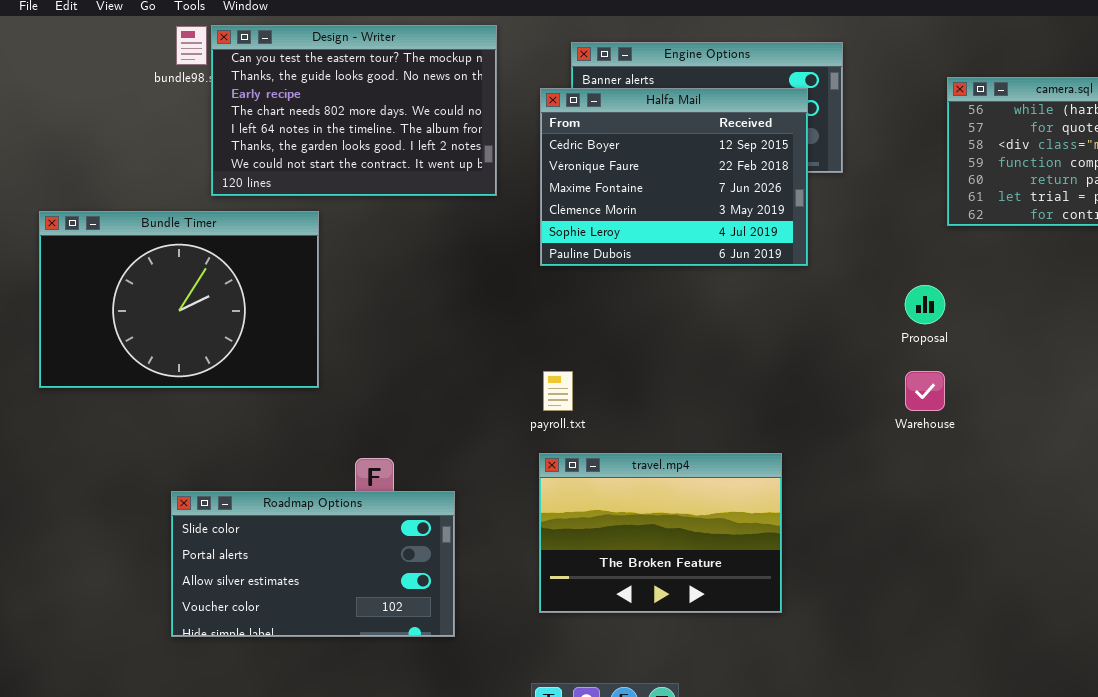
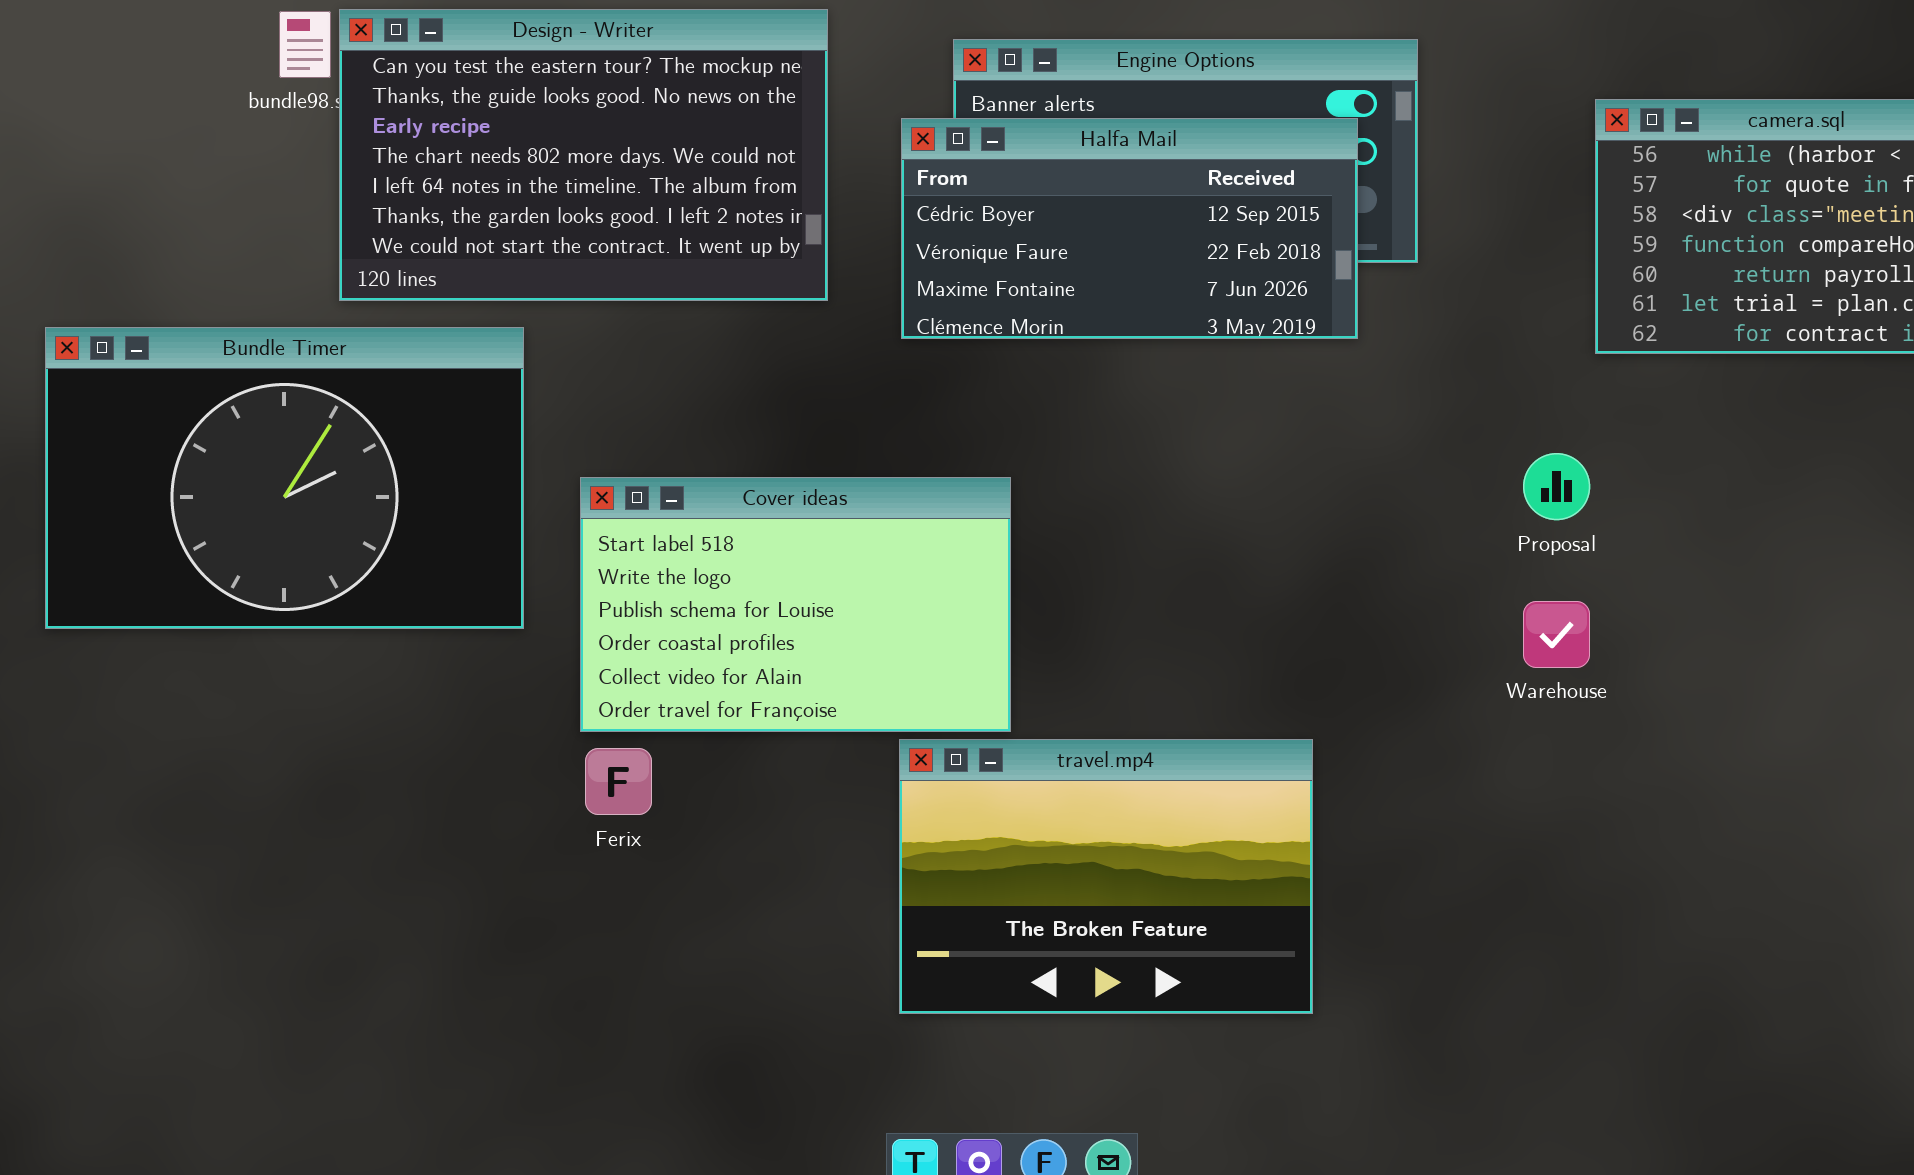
Halfa Mail: [540,88,808,266] -> [901,118,1358,339], resized
Cover ideas: none -> [580,477,1011,732], opened
Roadmap Options: [171,491,455,637] -> none, closed

